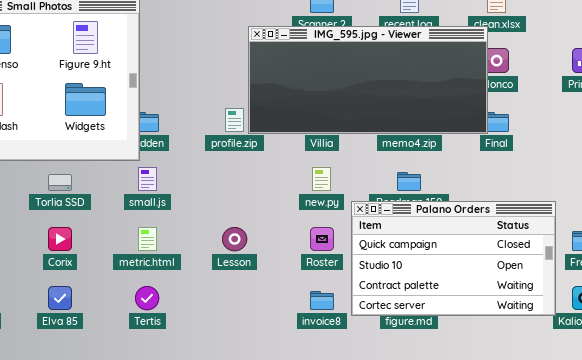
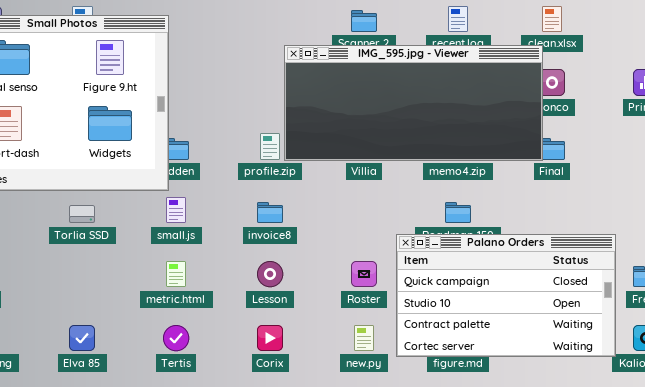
new.py: [312,167,331,191] -> [354,325,374,351], moved
Corix: [48,227,72,251] -> [257,325,283,351], moved
invoice8: [310,291,334,310] -> [257,202,283,223], moved

